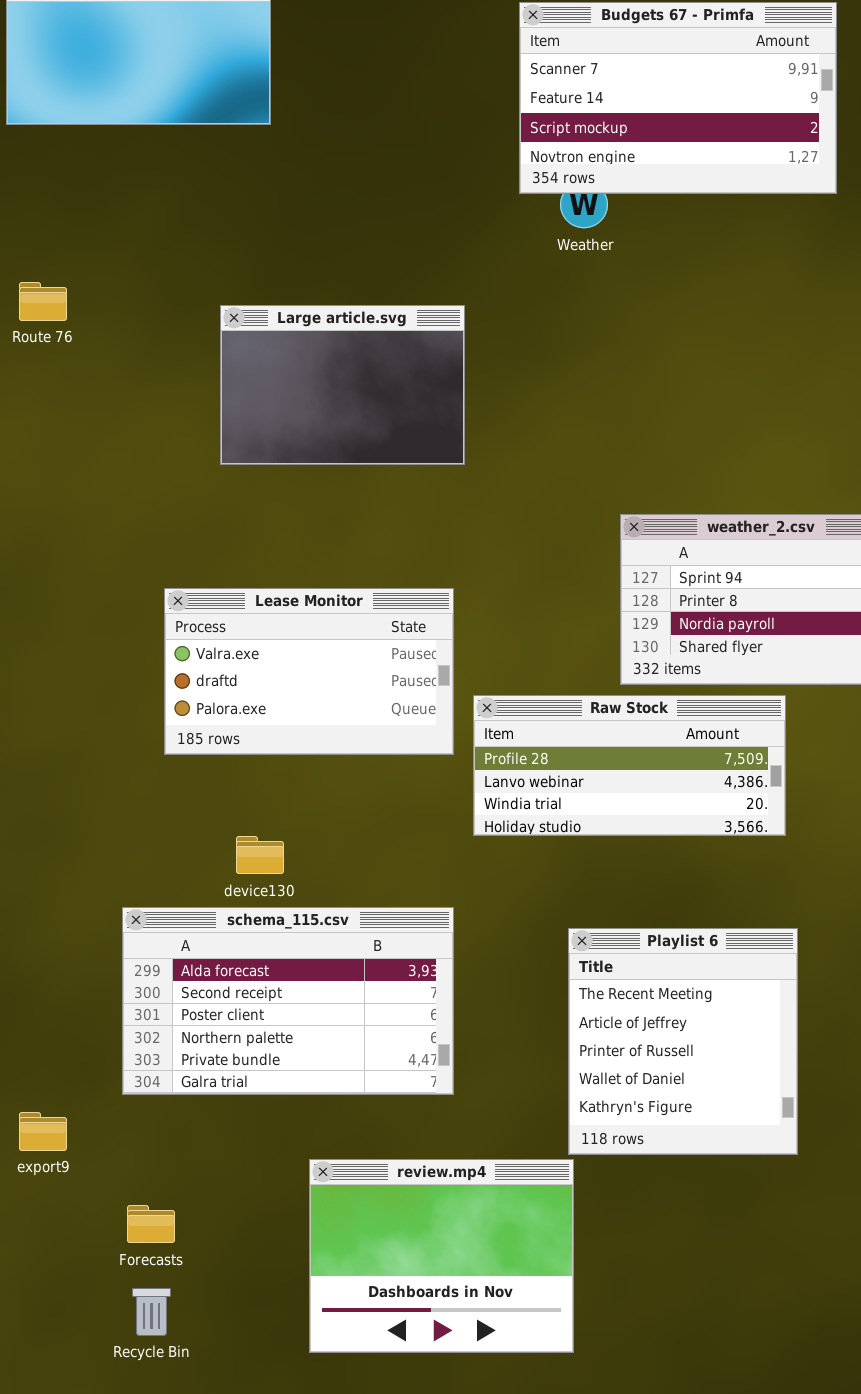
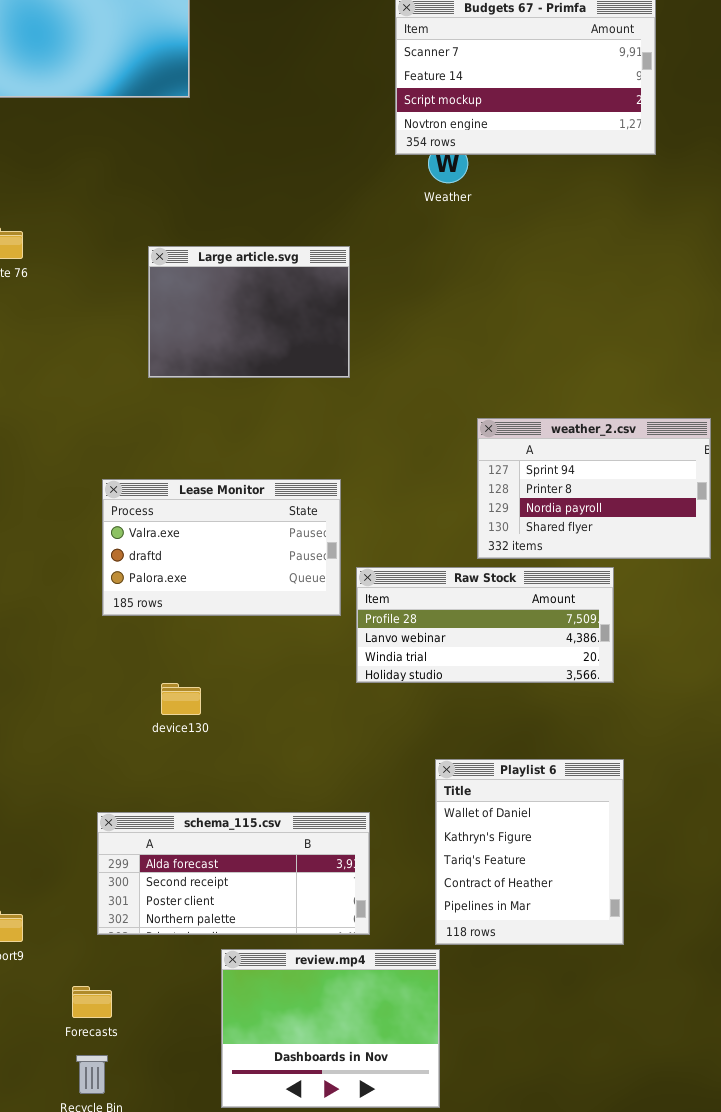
schema_115.csv: [122,907,454,1095] -> [97,812,370,935], moved, resized
Playlist 6: [568,928,798,1155] -> [435,759,624,945], scrolled down 3 rows

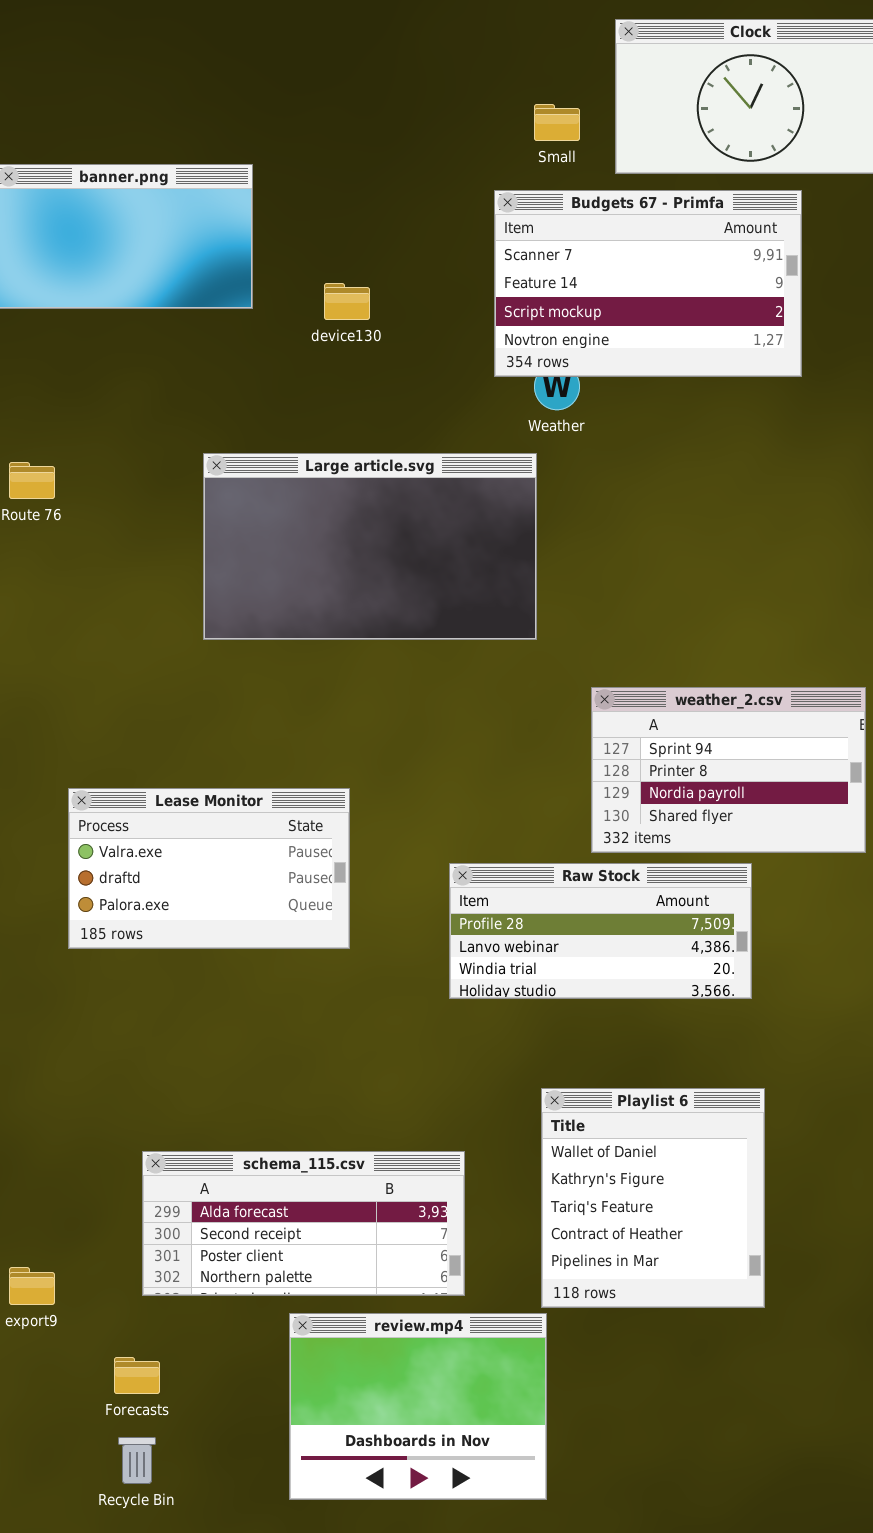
Large article.svg: [148,246,350,378] -> [203,453,537,640], resized
Lease Monitor: [102,479,341,616] -> [68,788,350,949], moved
device130: [161,683,201,715] -> [324,283,370,320], moved

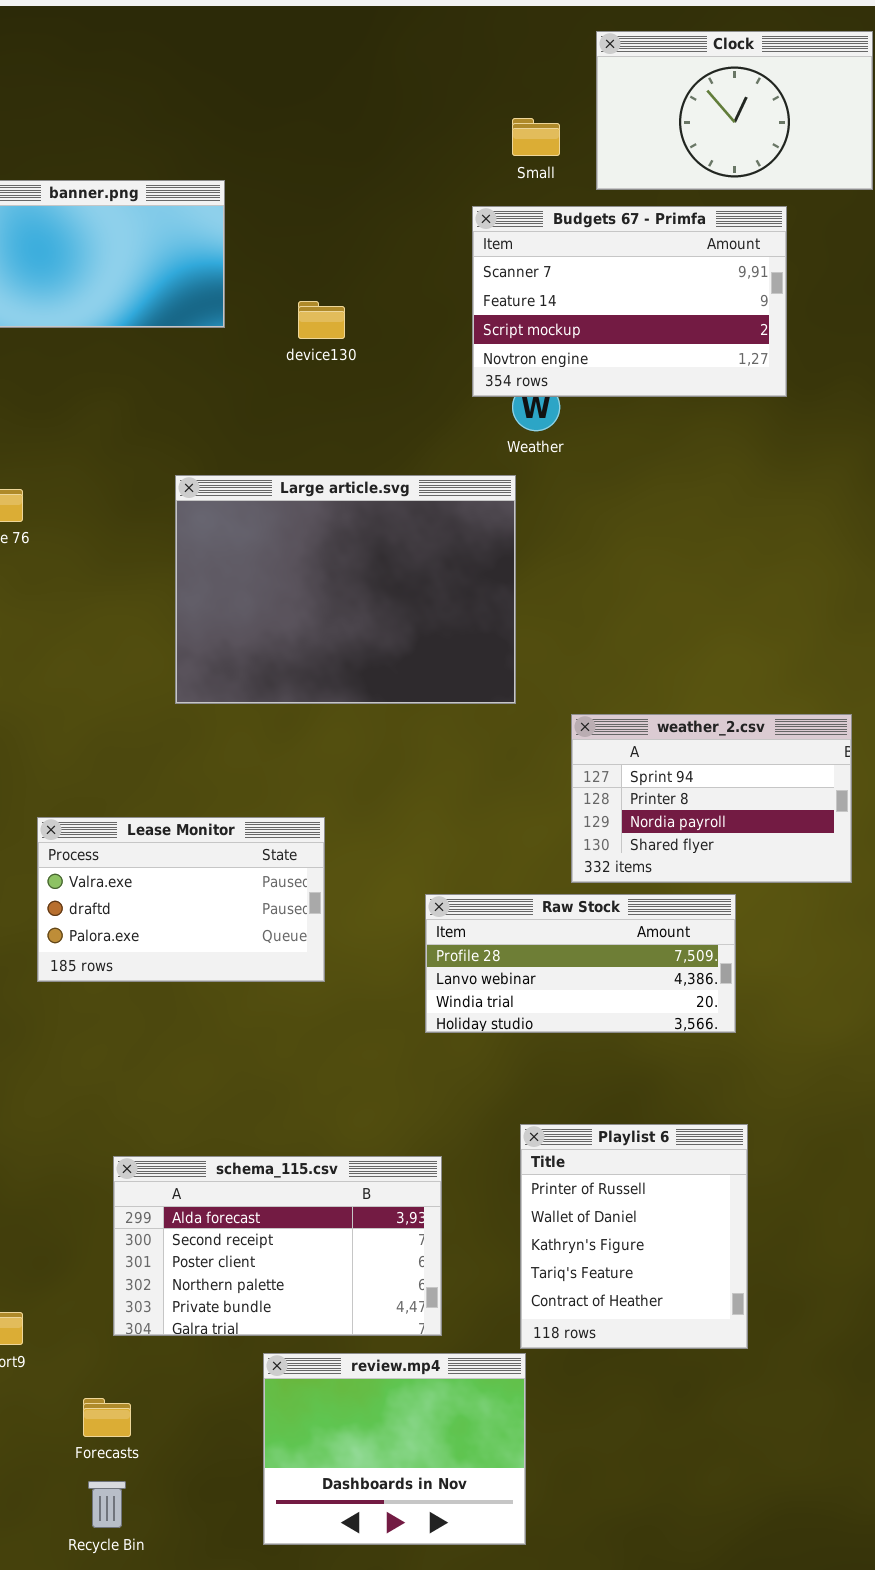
Large article.svg: [203,453,537,640] -> [175,475,516,704], resized
Playlist 6: [541,1088,765,1308] -> [520,1124,748,1349], scrolled up 1 row
schema_115.csv: [142,1151,465,1296] -> [113,1156,442,1336], resized

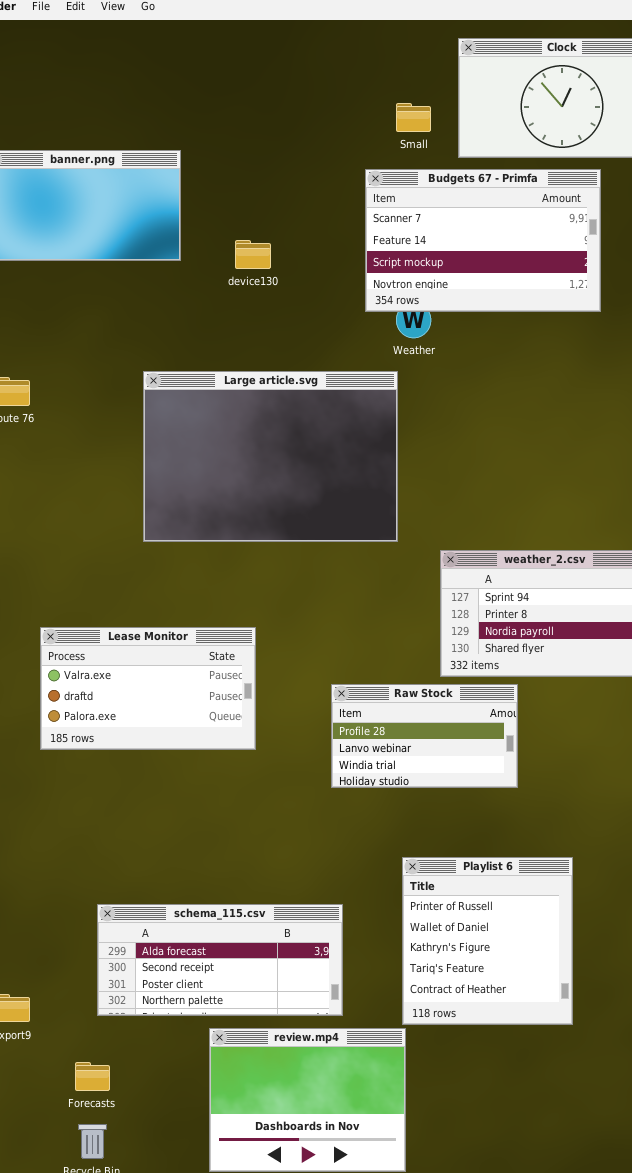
Raw Stock: [425,894,736,1033] -> [331,684,518,788], resized
schema_115.csv: [113,1156,442,1336] -> [97,904,343,1016], resized

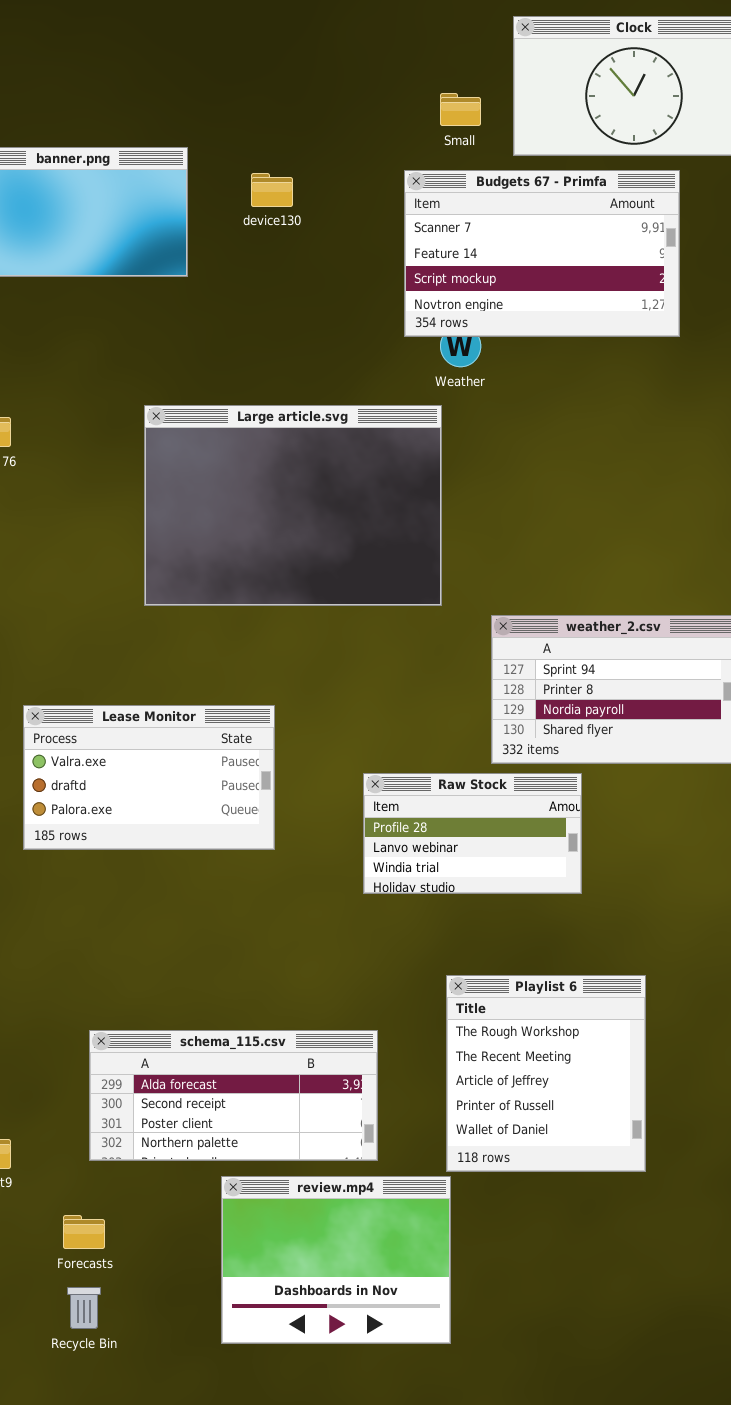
device130: [235,240,271,269] -> [251,173,293,207], moved
Playlist 6: [402,857,573,1025] -> [446,975,646,1172], scrolled up 3 rows

